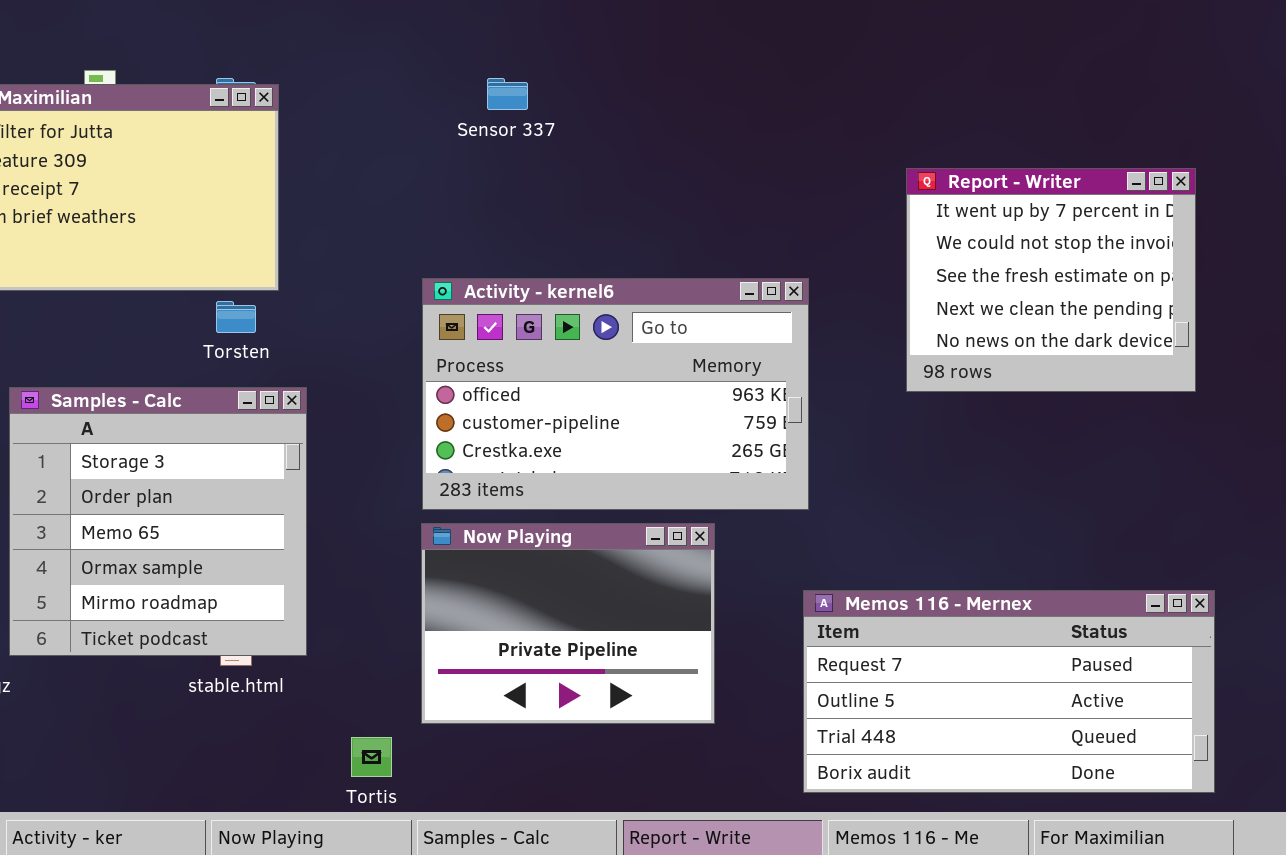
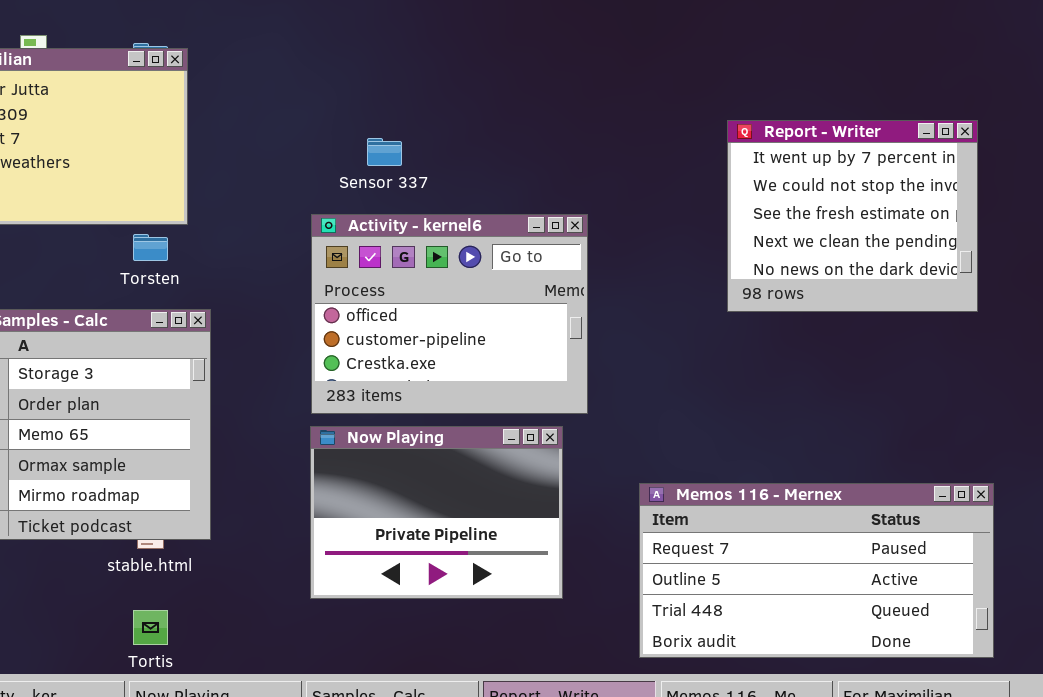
Sensor 337: [487,78,528,110] -> [367,138,402,166], moved
Activity - kernel6: [422,278,809,510] -> [311,214,588,414], resized
Tortis: [351,737,392,777] -> [133,610,168,645], moved

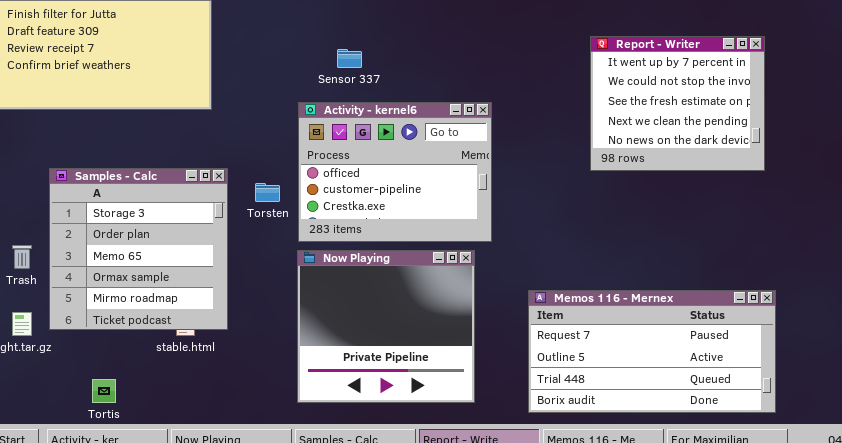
Torsten: [133,234,168,261] -> [255,183,280,202], moved
Now Playing: [310,426,563,599] -> [297,250,475,403], resized
Tortis: [133,610,168,645] -> [92,379,116,403], moved

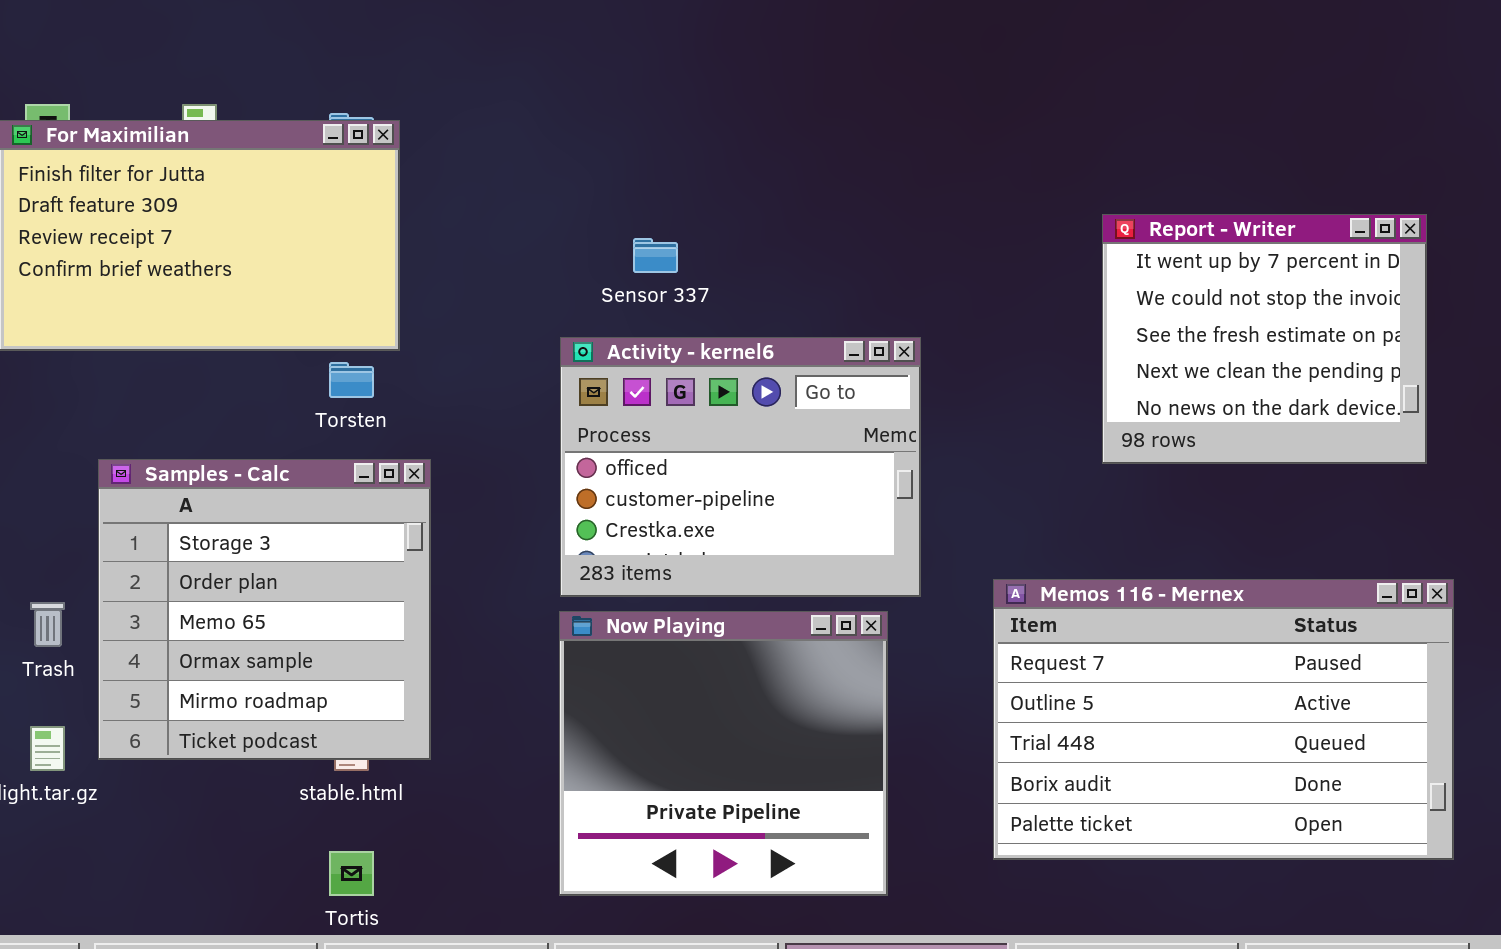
Torsten: [255,183,280,202] -> [329,362,374,398], moved
Memos 116 - Mernex: [528,290,776,413] -> [993,579,1454,860], moved, resized
Tortis: [92,379,116,403] -> [329,851,374,896], moved

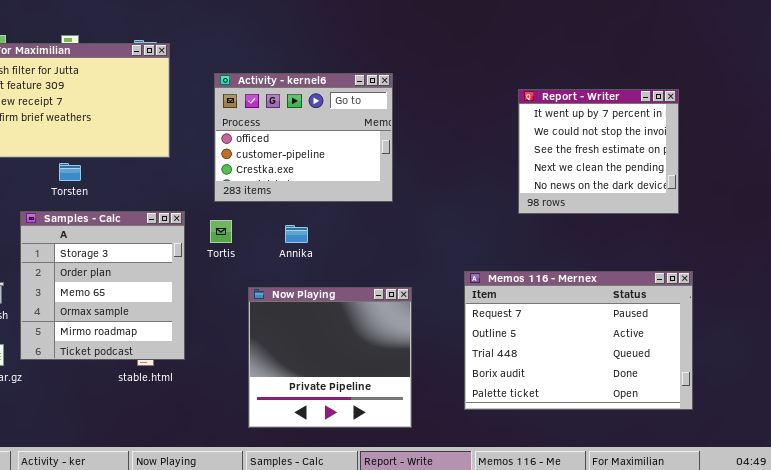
Activity - kernel6: [560,337,921,597] -> [214,73,393,202], moved
Torsten: [329,362,374,398] -> [59,163,81,181], moved
Tortis: [329,851,374,896] -> [210,220,232,243], moved

